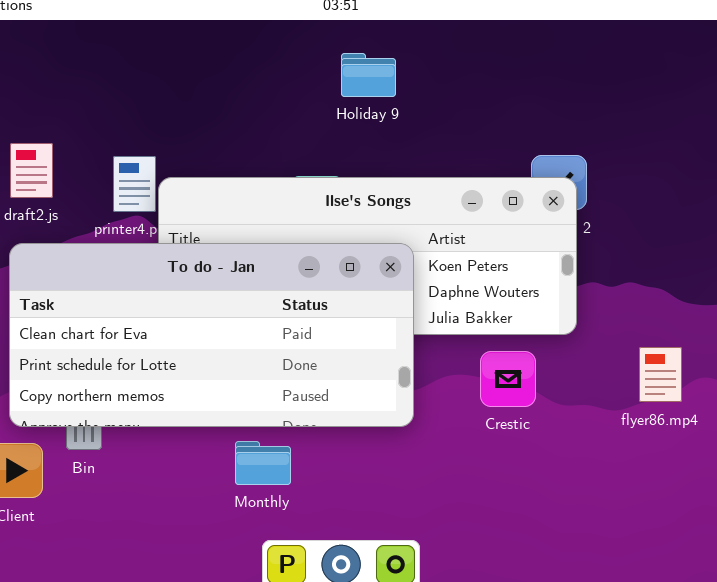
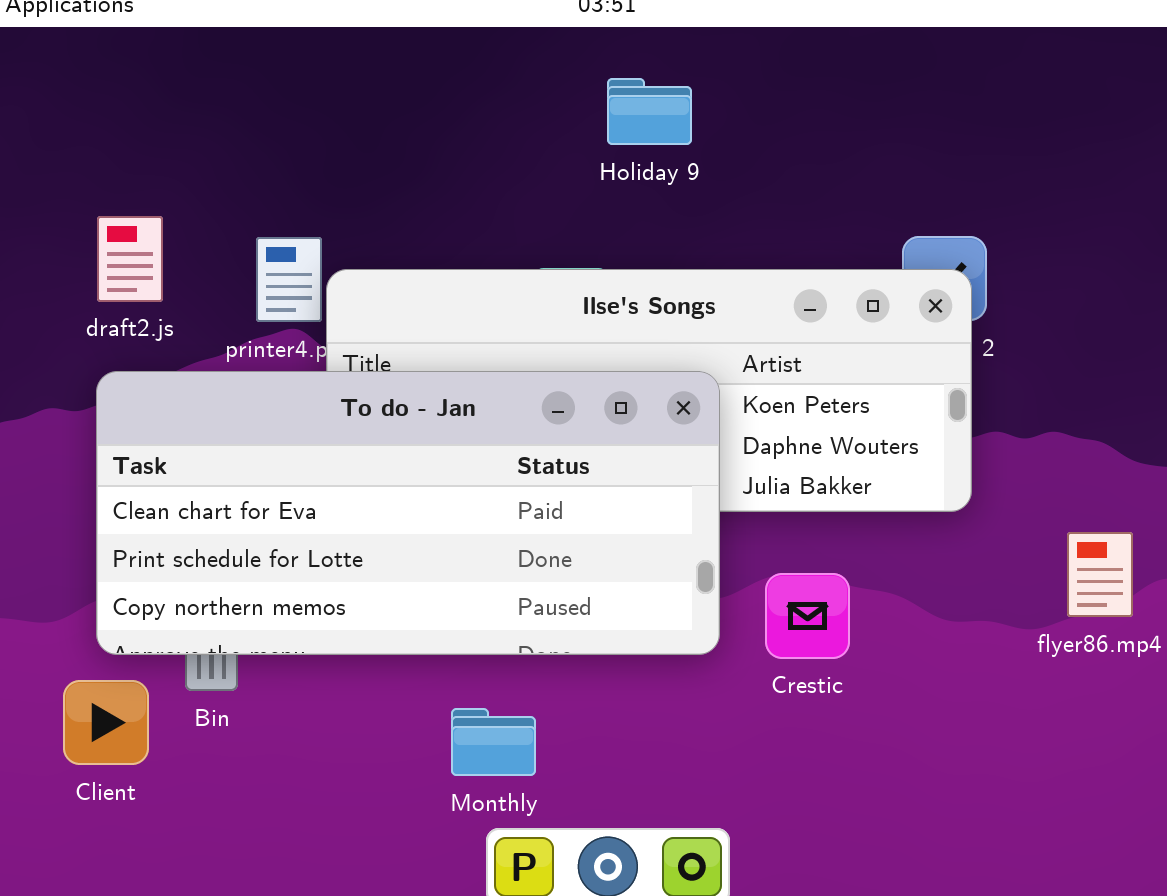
Crestic: [480,351,536,407] -> [765,573,850,659], moved
Monthly: [235,441,291,485] -> [451,708,536,776], moved

